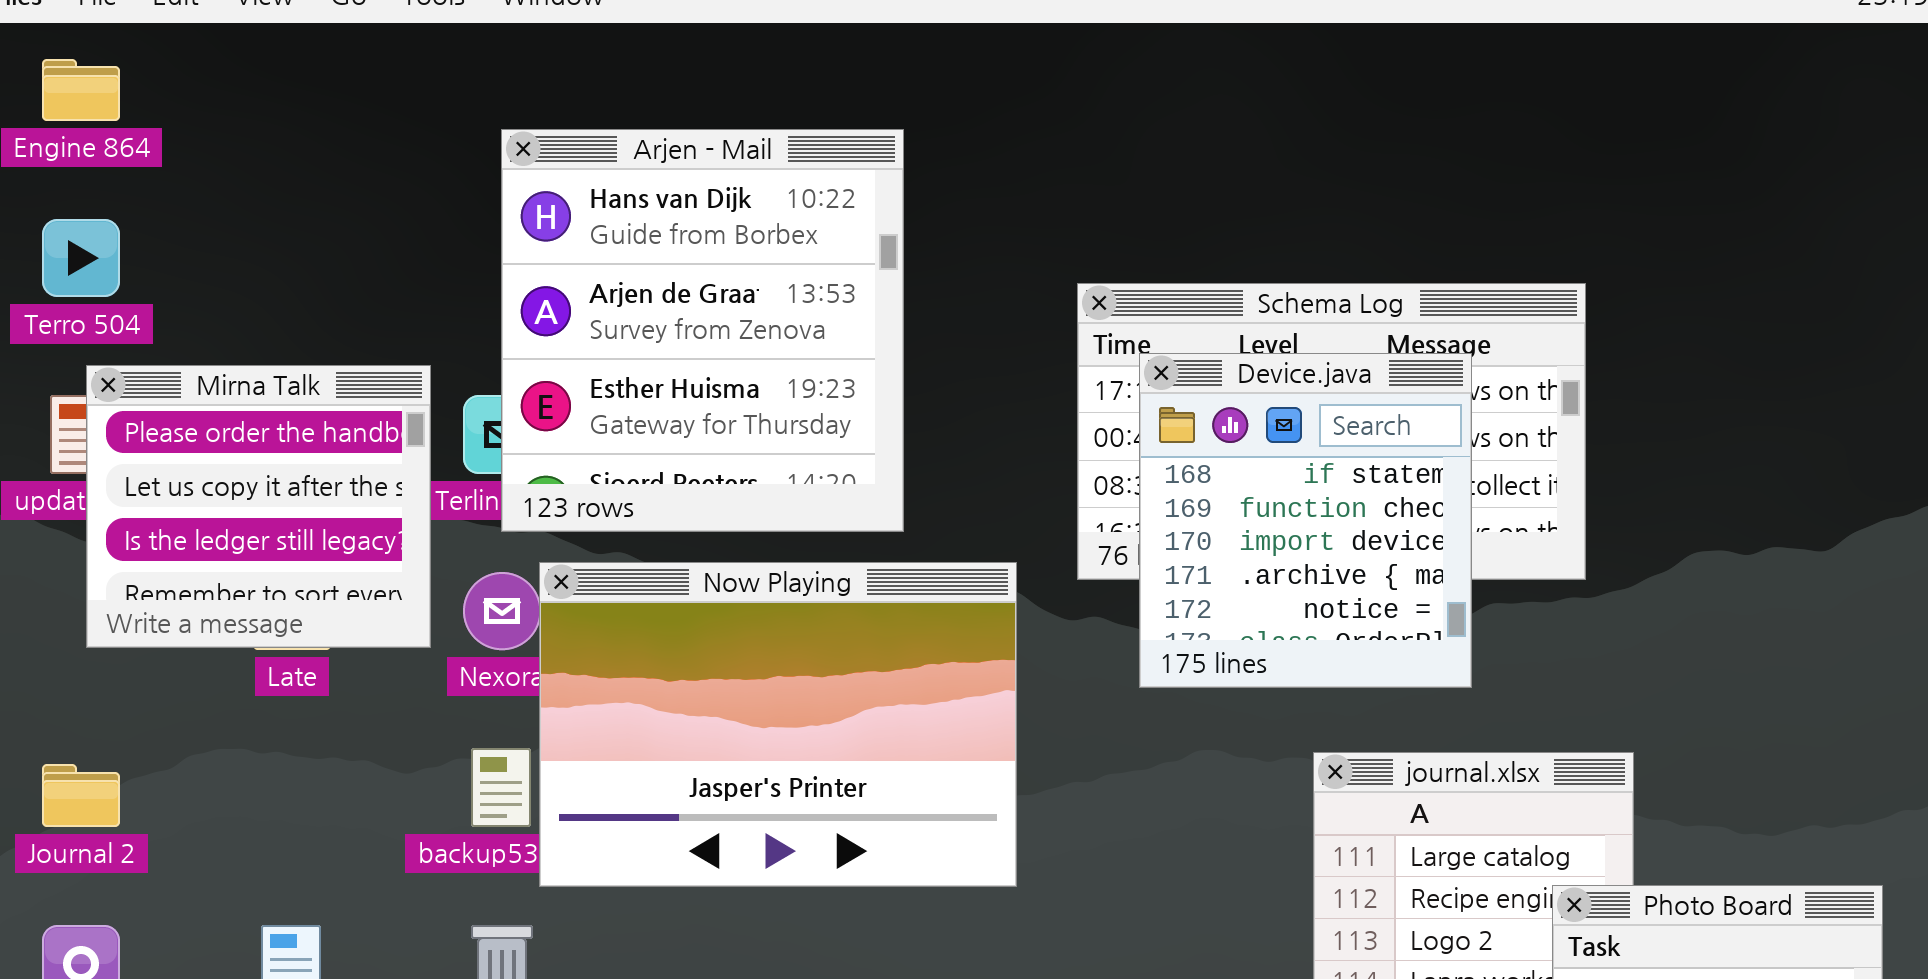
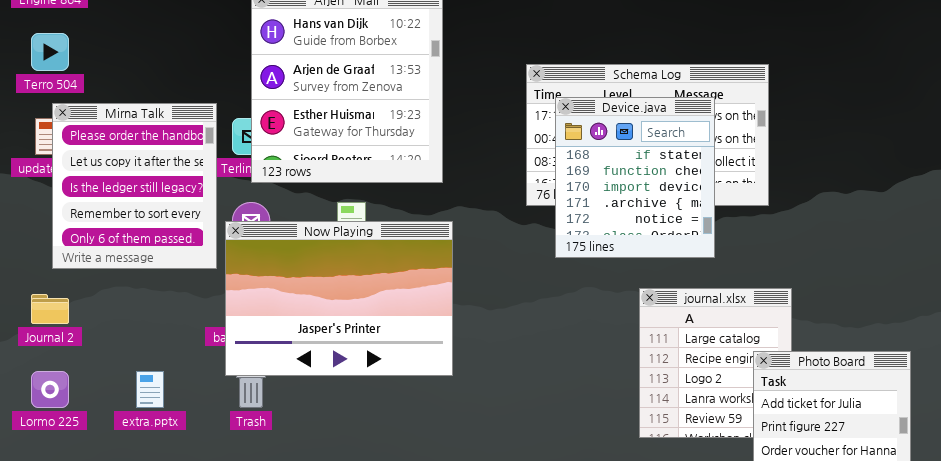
Mirna Talk: [86,365,431,648] -> [52,103,217,269], resized
Now Playing: [539,562,1017,887] -> [225,221,453,376], moved

